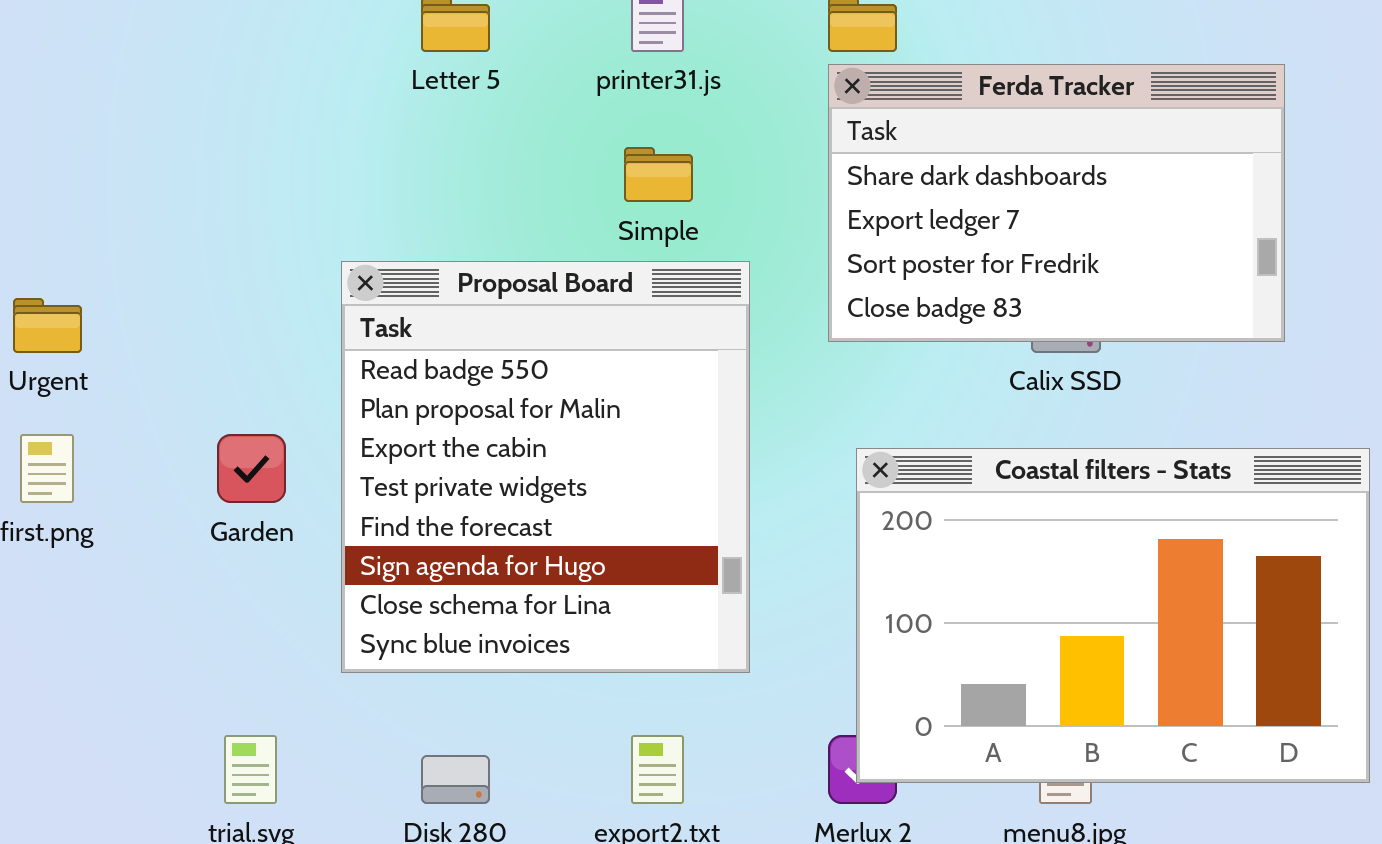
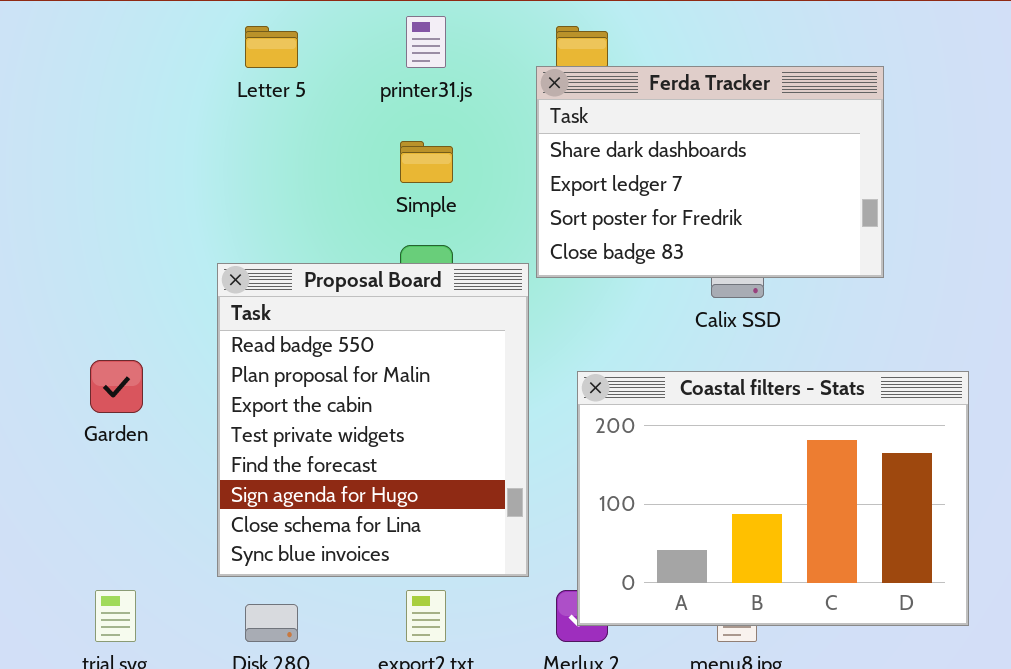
Ferda Tracker: [828,64,1285,342] -> [536,66,884,278], moved
Proposal Board: [341,261,750,673] -> [217,263,529,577], moved

